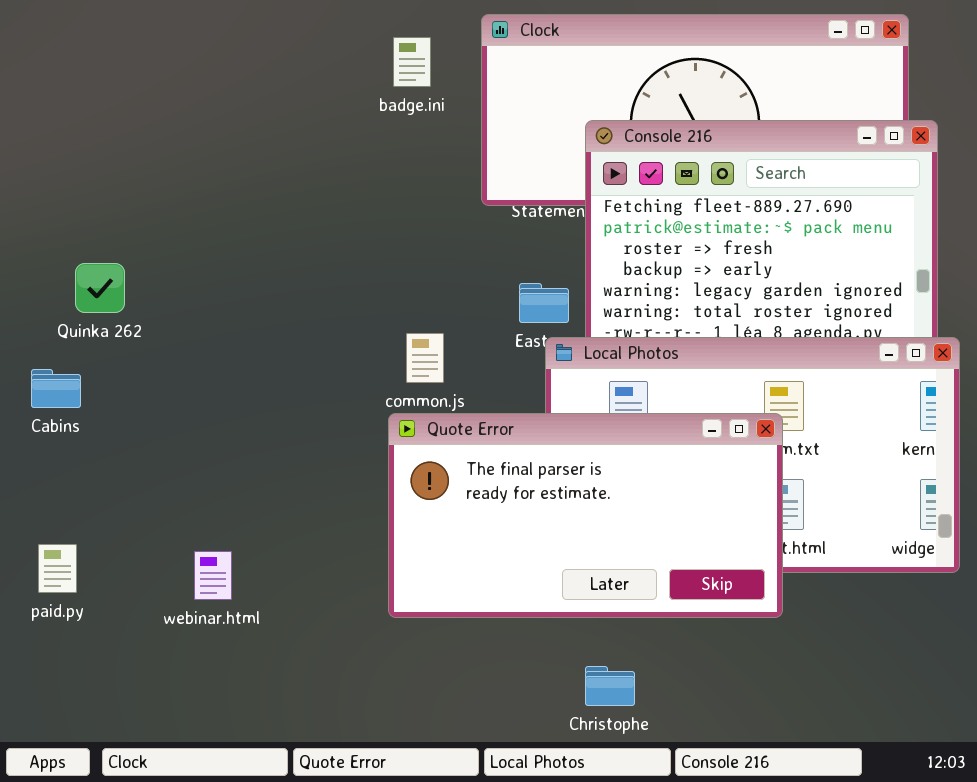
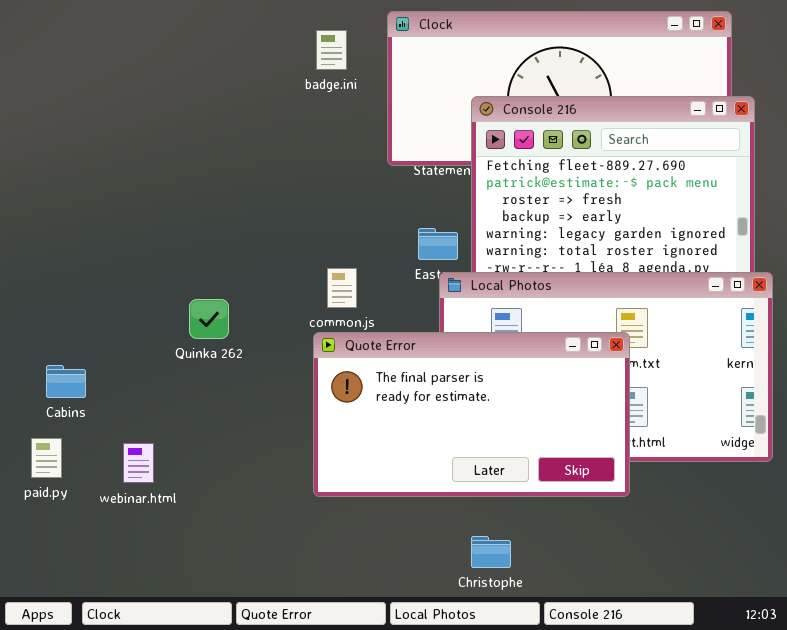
Quinka 262: [75,263,125,313] -> [189,299,229,339], moved
Cabins: [31,369,81,408] -> [46,365,86,398], moved
webinar.html: [194,551,232,600] -> [123,443,154,483], moved

